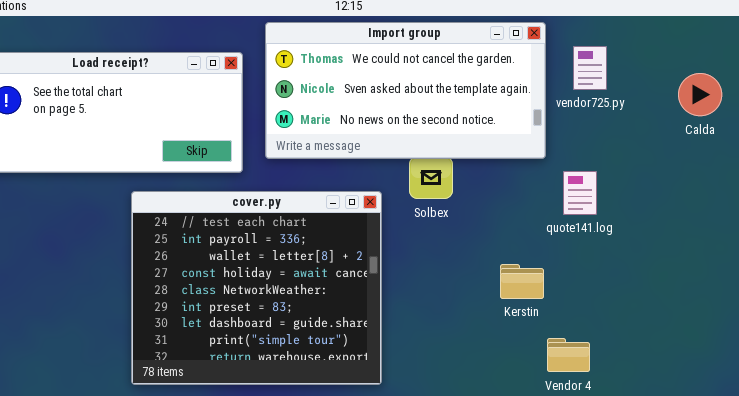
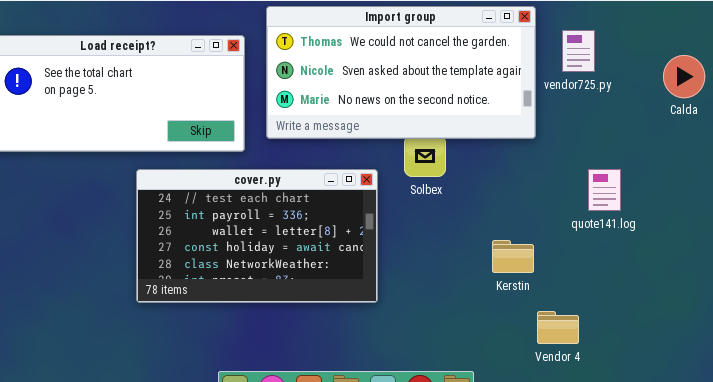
quote141.log: [563,171,597,215] -> [588,169,621,211], moved
cover.py: [131,191,382,385] -> [136,169,378,303], resized

